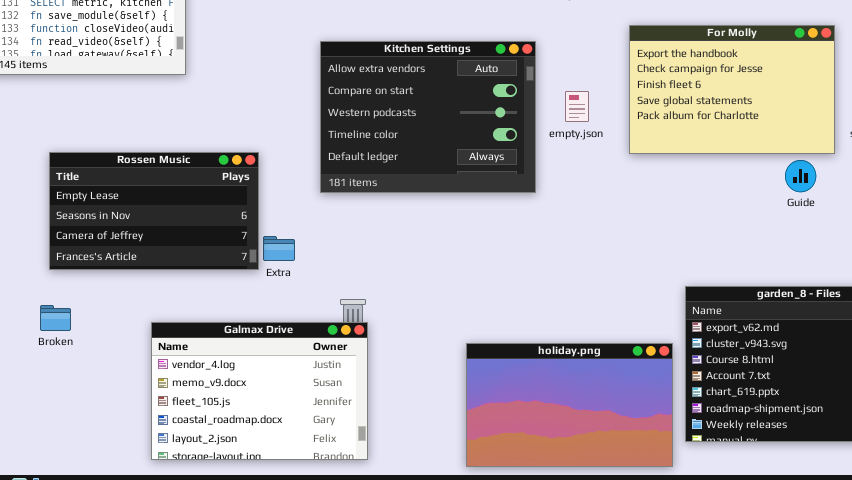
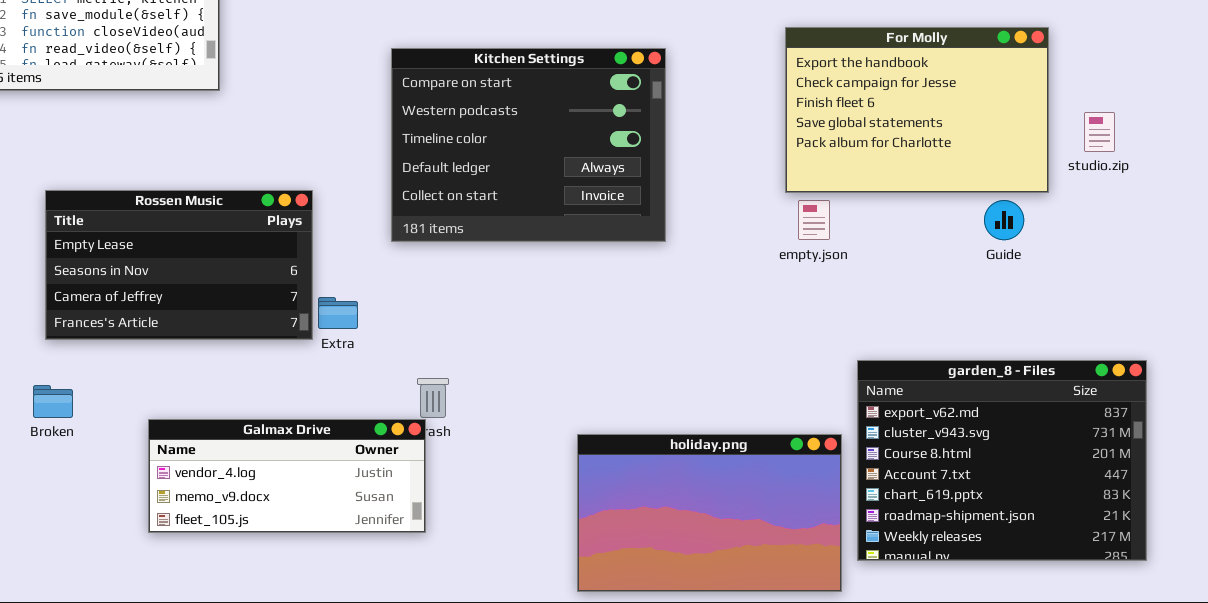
Kitchen Settings: [320,41,536,193] -> [391,48,666,242], scrolled down 1 row
empty.json: [565,91,589,122] -> [798,200,830,240], moved
Galmax Drive: [151,322,368,460] -> [148,419,426,533], moved, resized

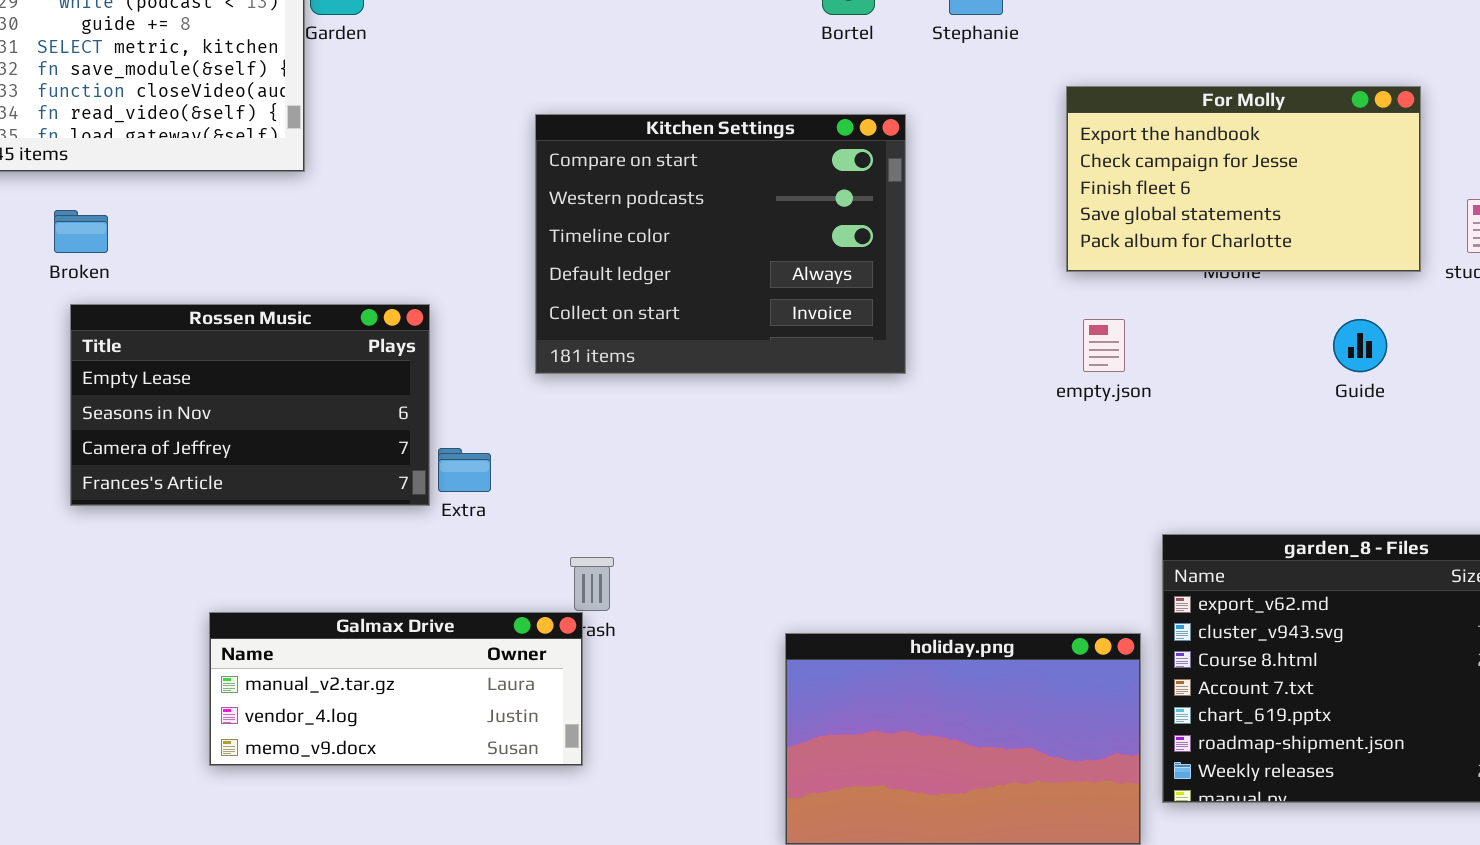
For Molly: [785,27,1049,193] -> [1066,86,1421,272], resized
Broken: [33,385,73,418] -> [54,210,108,253], moved
Galmax Drive: [148,419,426,533] -> [209,612,583,766], scrolled up 1 row

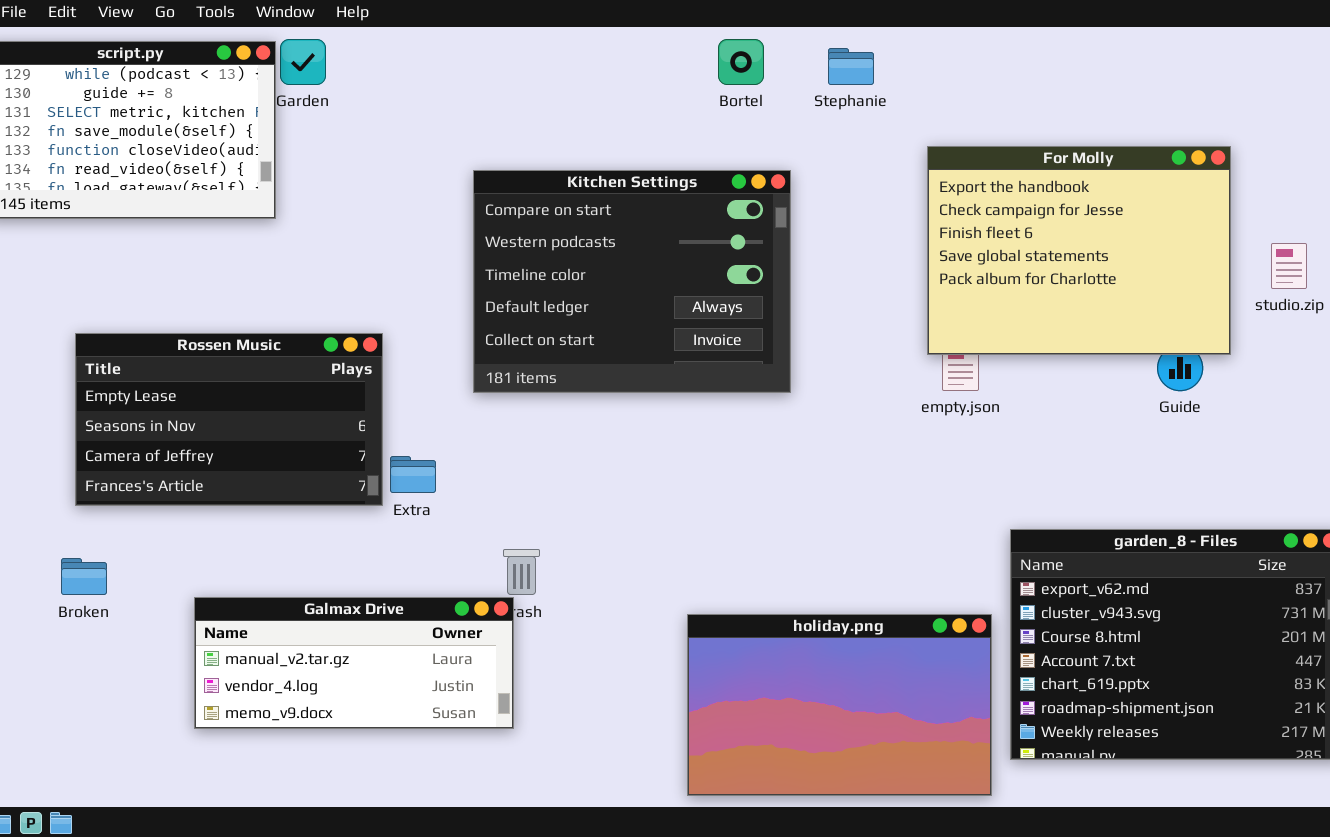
For Molly: [1066,86,1421,272] -> [927,146,1231,355], resized
Broken: [54,210,108,253] -> [61,558,107,595], moved

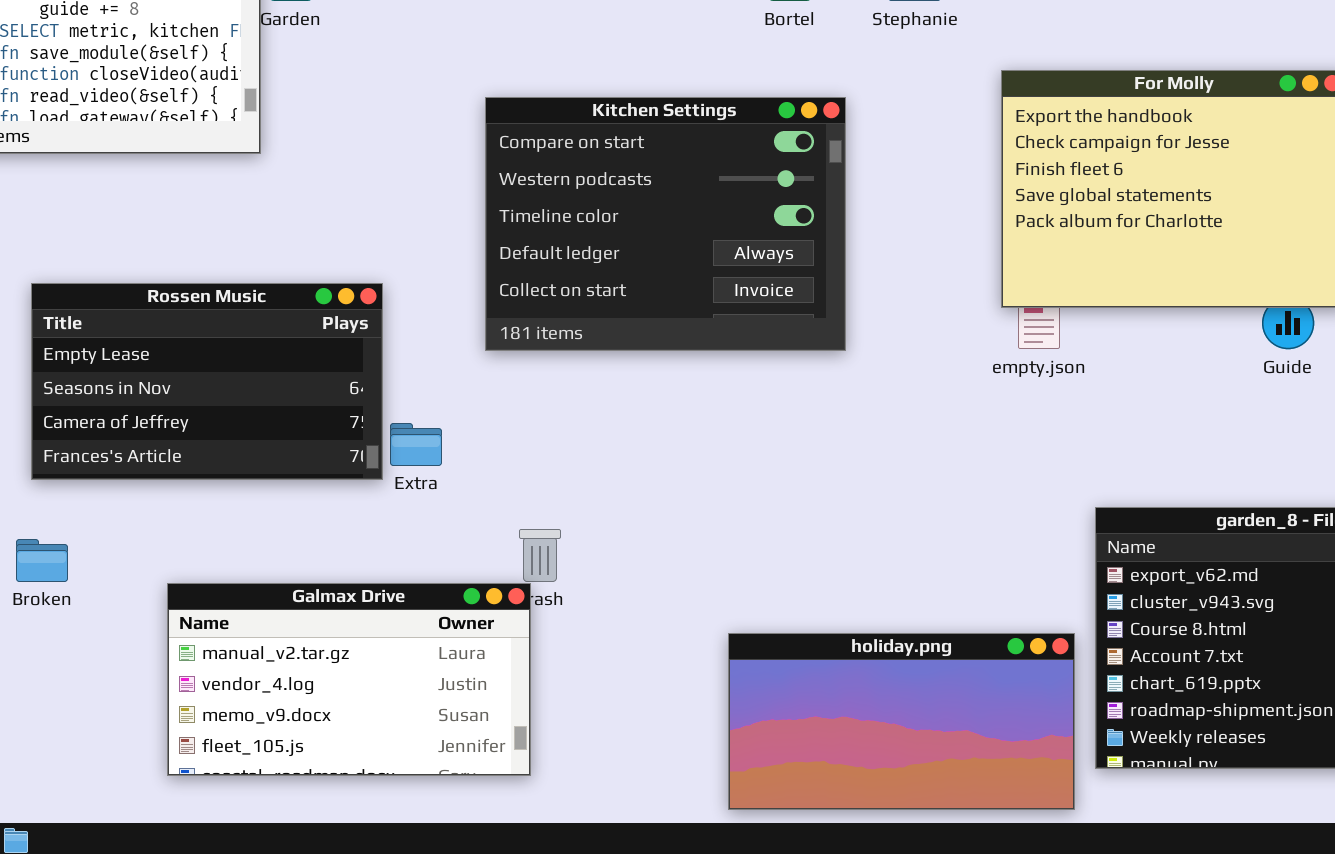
Galmax Drive: [194,597,514,729] -> [167,583,531,776], resized
holiday.png: [687,614,992,796] -> [728,633,1075,810], resized

